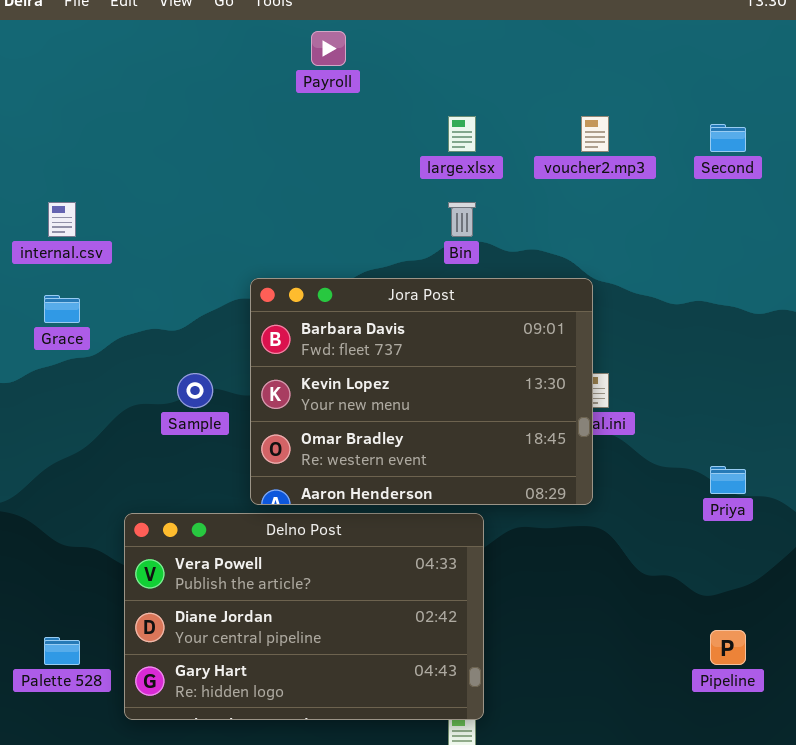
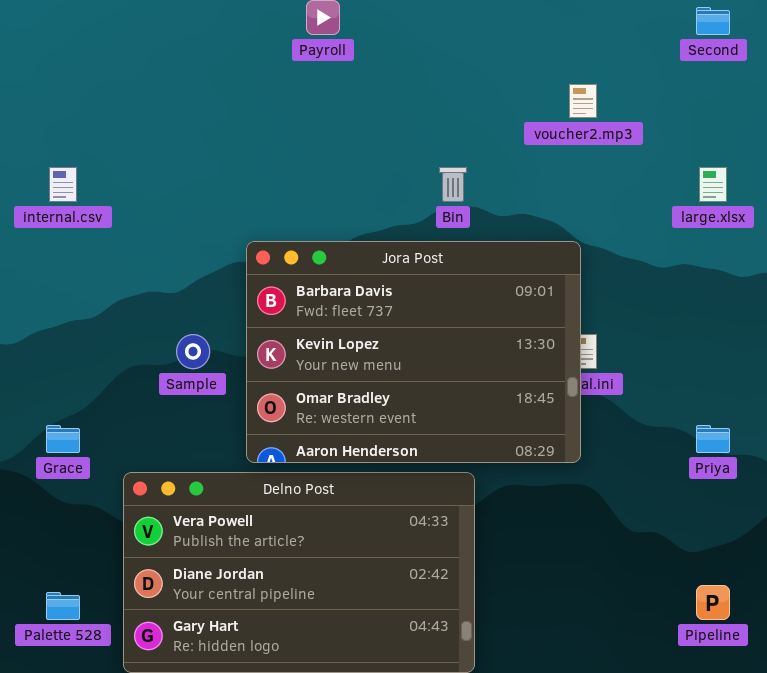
large.xlsx: [448,116,476,152] -> [699,167,727,202], moved
Second: [710,124,746,152] -> [696,7,730,35], moved
Grace: [44,295,80,323] -> [46,425,80,453], moved

